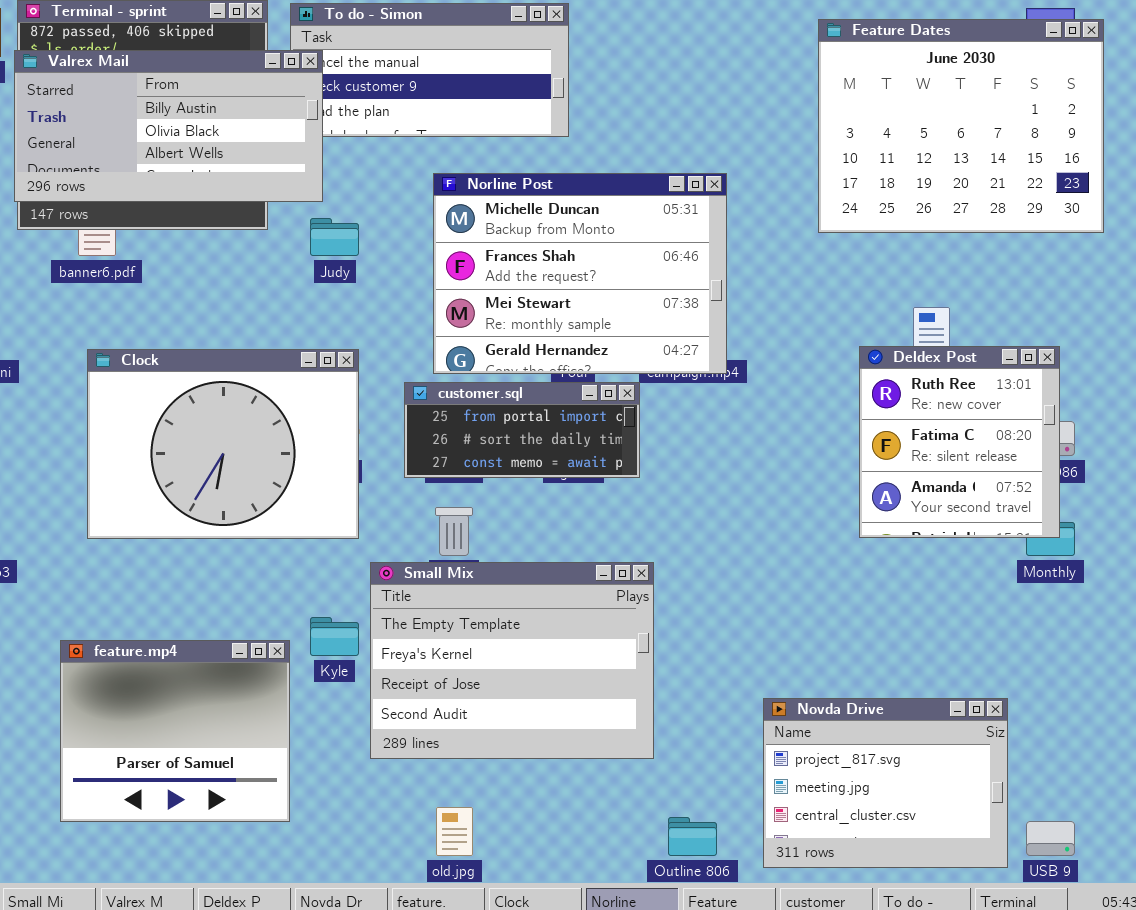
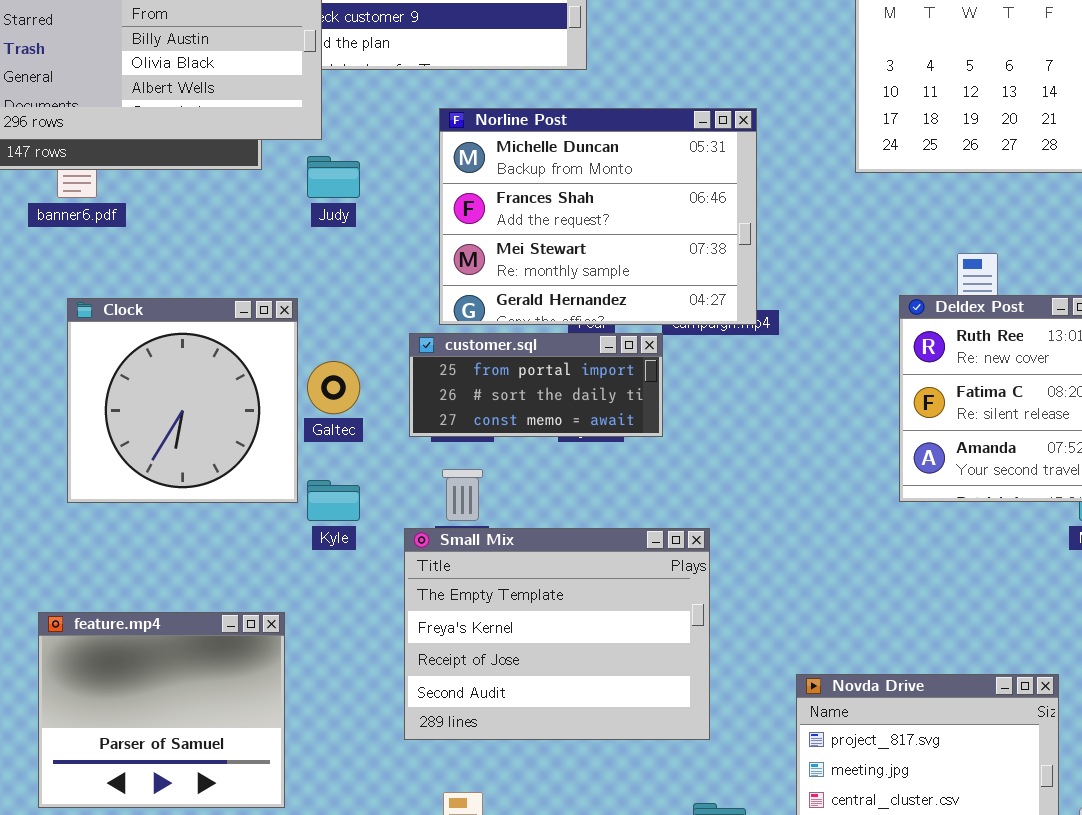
Clock: [87,349,359,539] -> [67,298,298,503], resized
Small Mix: [370,562,654,759] -> [404,528,710,740], moved
Kyle: [310,617,359,656] -> [307,480,360,521], moved

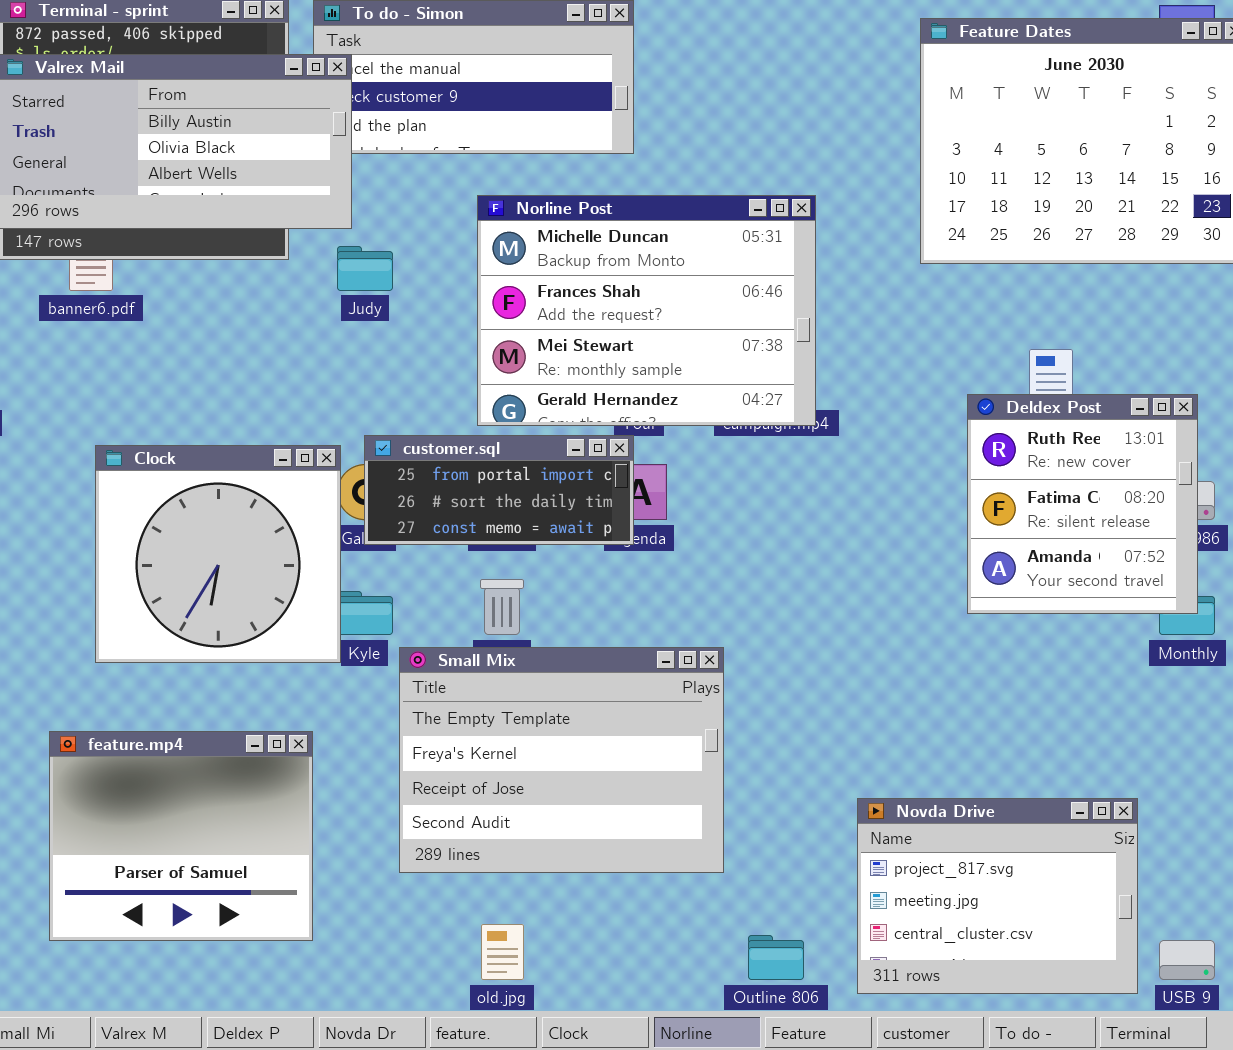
Clock: [67,298,298,503] -> [95,445,341,663], moved
customer.sql: [409,333,663,437] -> [364,435,634,545], moved
Small Mix: [404,528,710,740] -> [399,647,724,873], moved

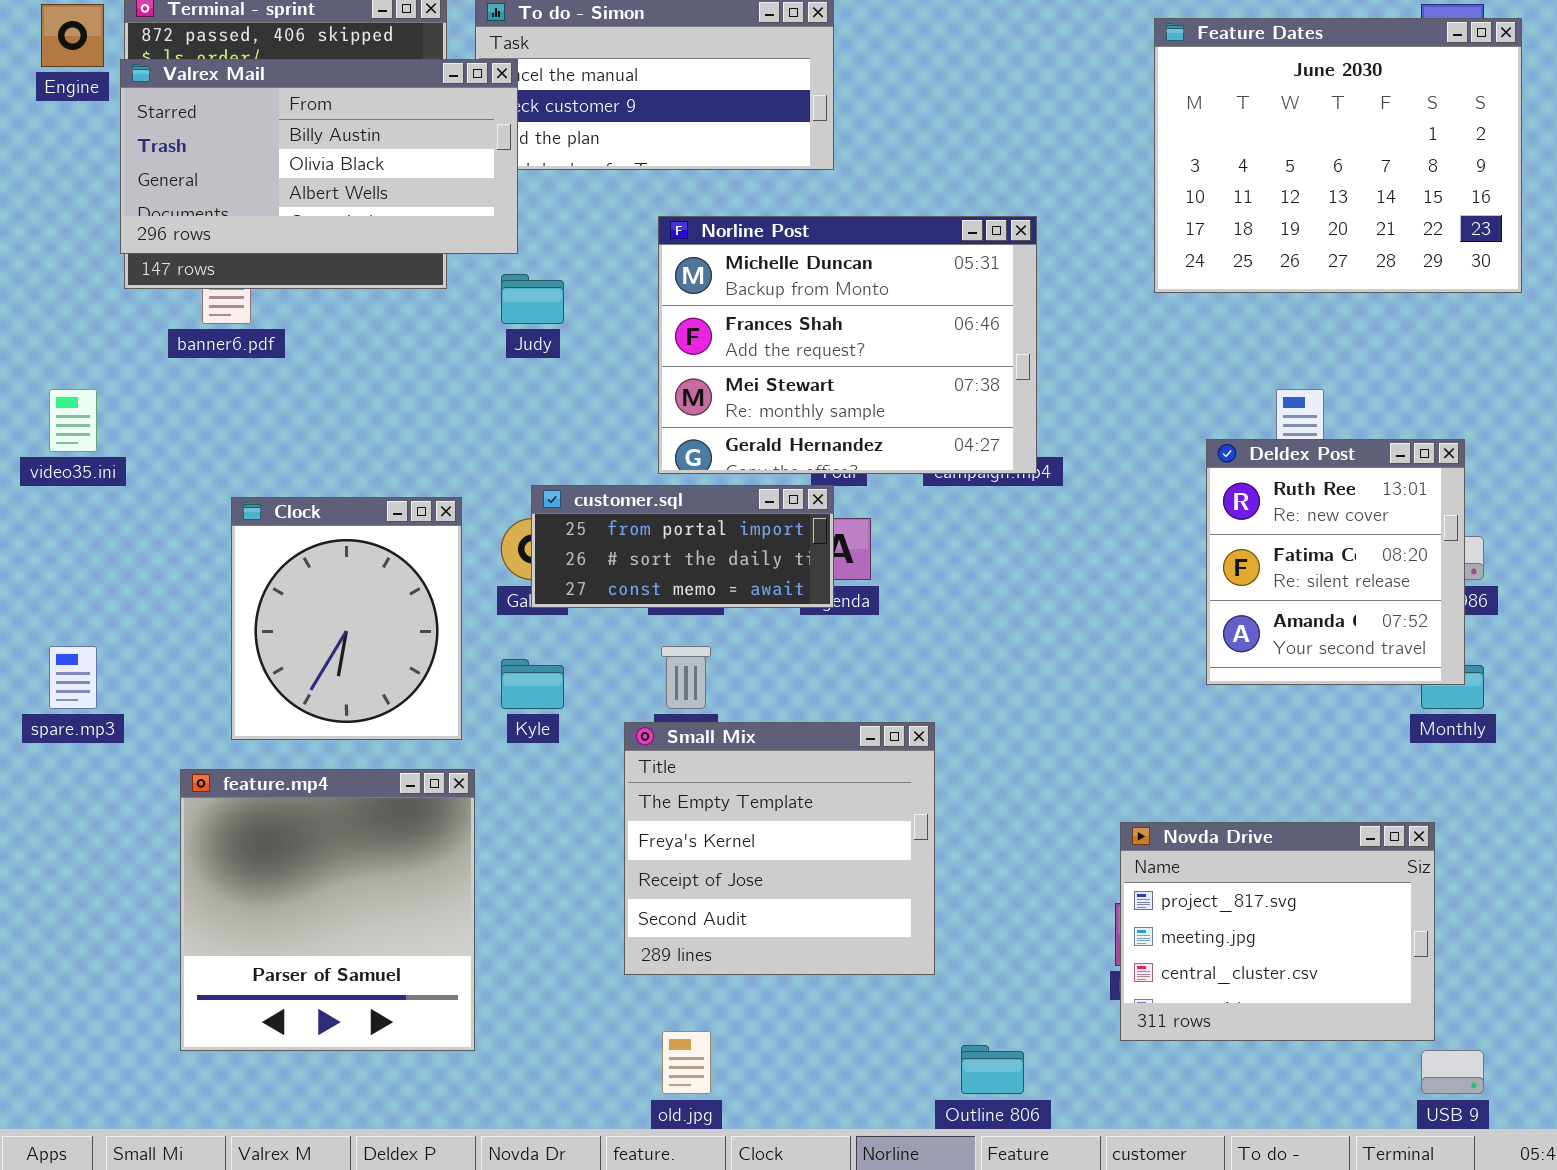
Clock: [95,445,341,663] -> [231,497,462,740], resized
Small Mix: [399,647,724,873] -> [624,722,935,975], resized
feature.mp4: [49,731,313,941] -> [180,769,475,1051], resized
Novda Drive: [857,798,1138,994] -> [1120,822,1435,1041], moved

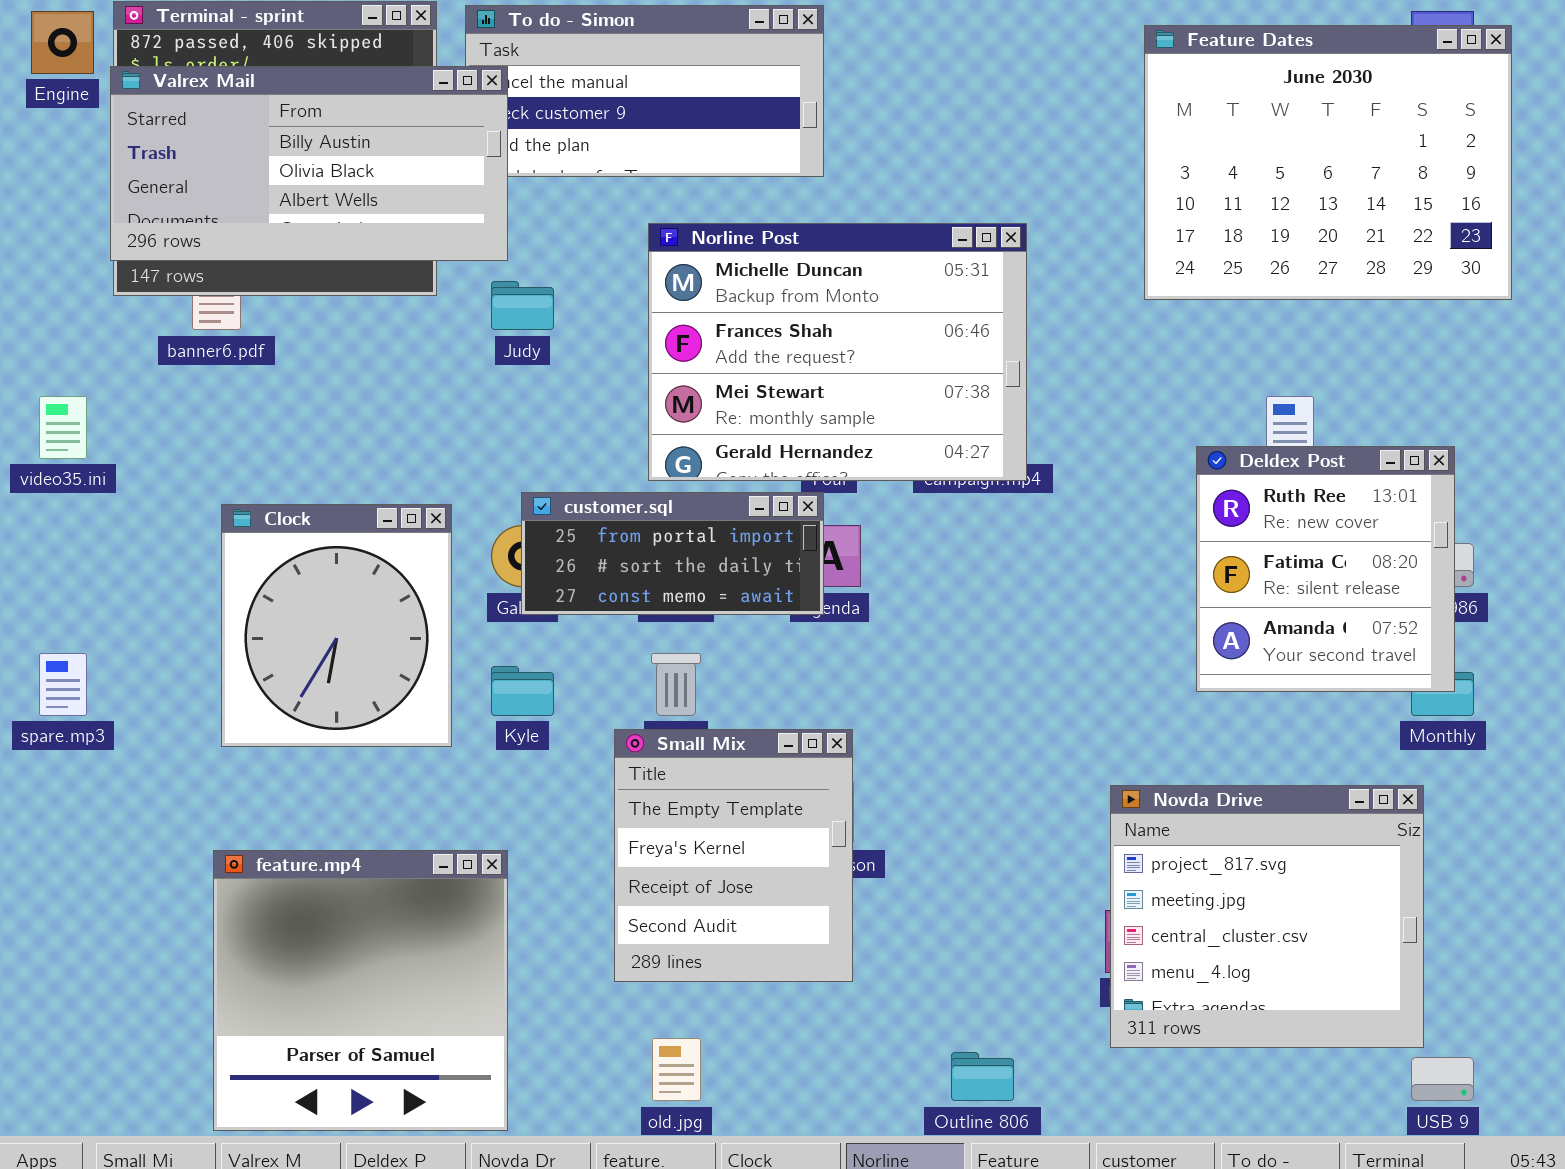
Small Mix: [624,722,935,975] -> [614,729,853,982], resized
feature.mp4: [180,769,475,1051] -> [213,850,508,1131], moved
Novda Drive: [1120,822,1435,1041] -> [1110,785,1424,1048], resized

